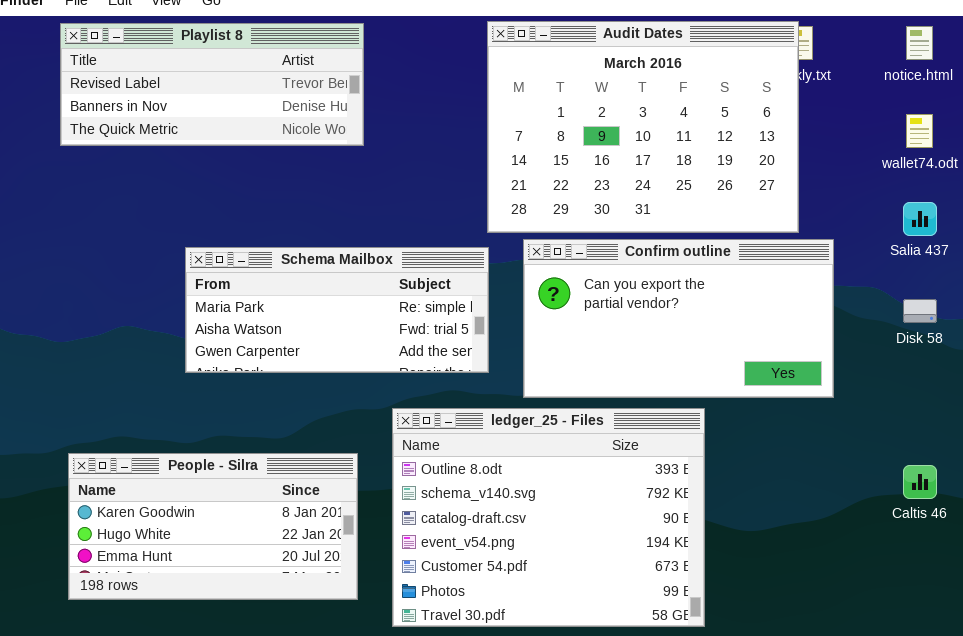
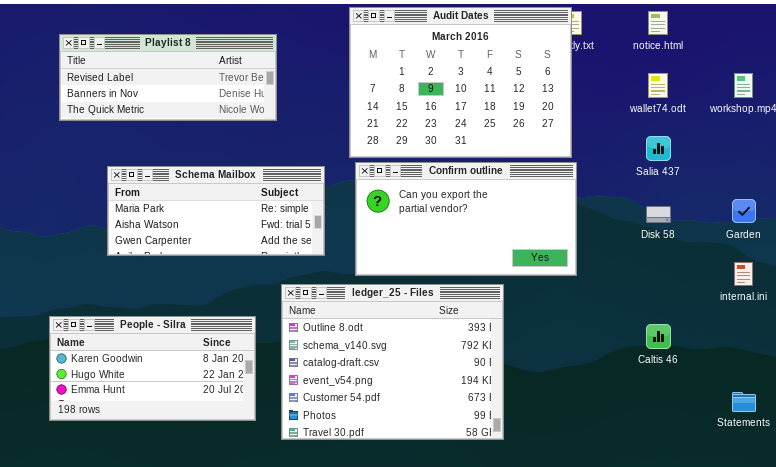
Playlist 8: [60,23,364,146] -> [59,34,277,121], moved
Confirm outline: [523,239,834,398] -> [355,162,577,276], moved
Schema Mailbox: [185,247,489,373] -> [107,166,325,256], moved

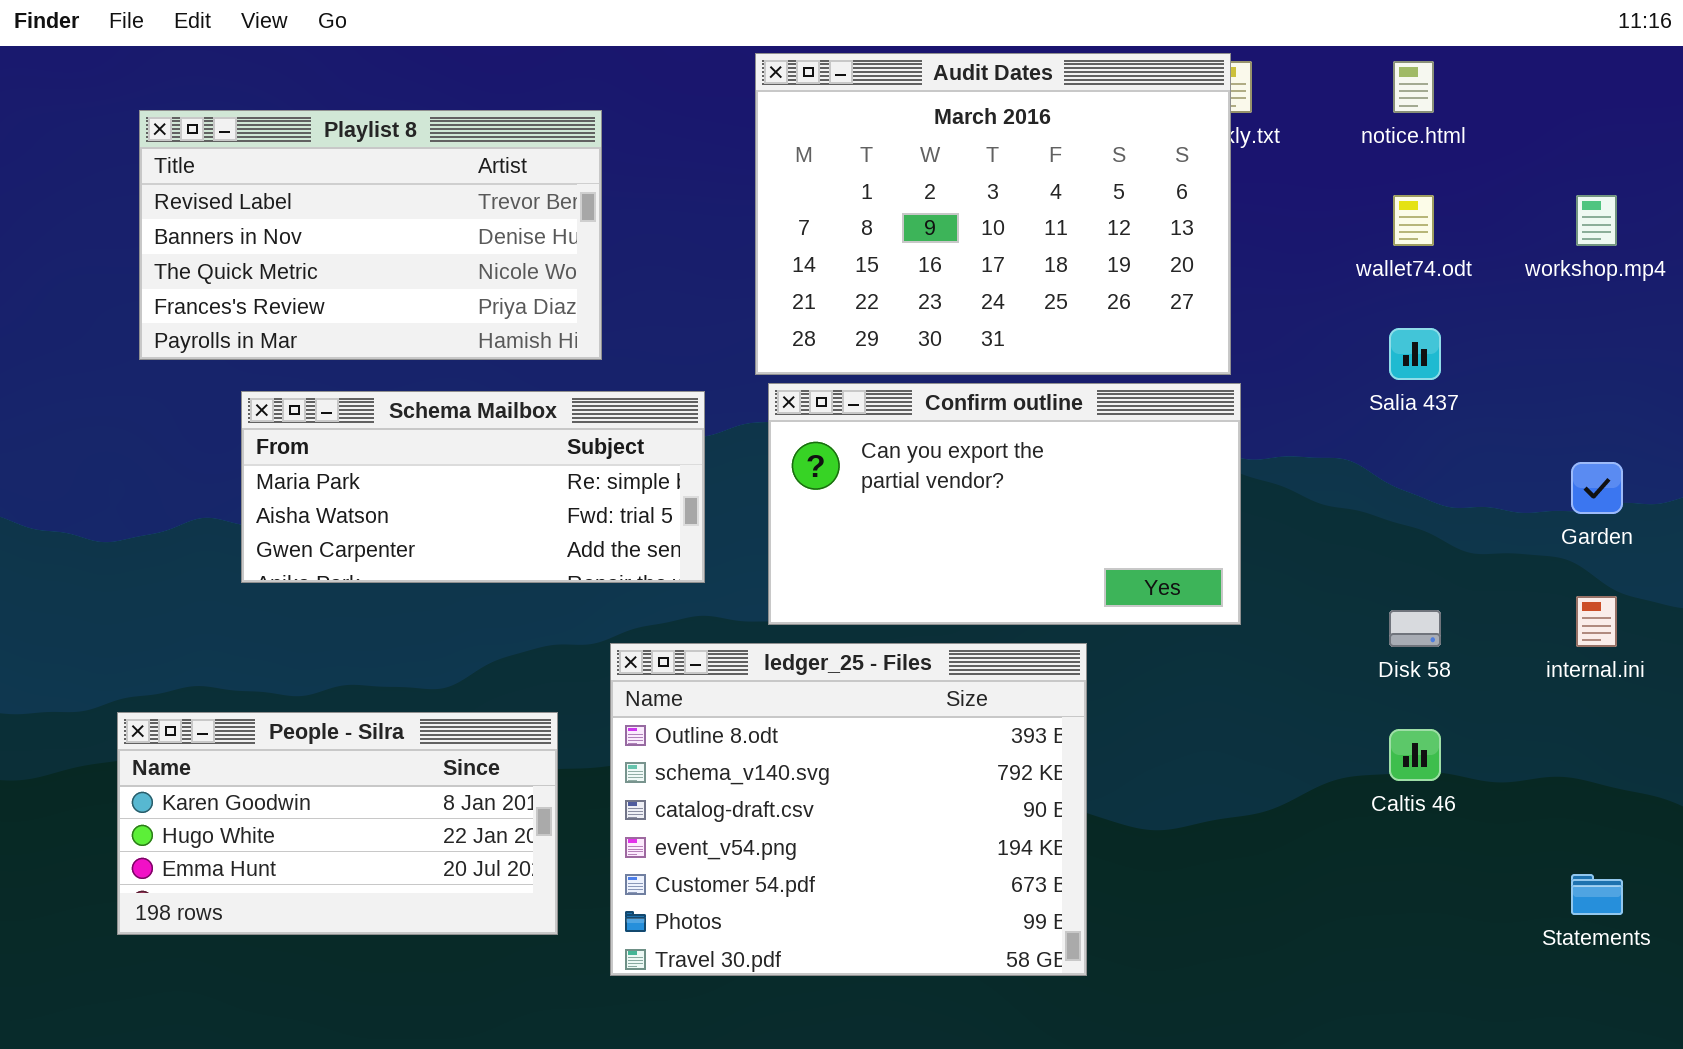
Playlist 8: [59,34,277,121] -> [139,110,602,360], resized
Disk 58: [646,206,671,223] -> [1389,610,1441,647], moved

